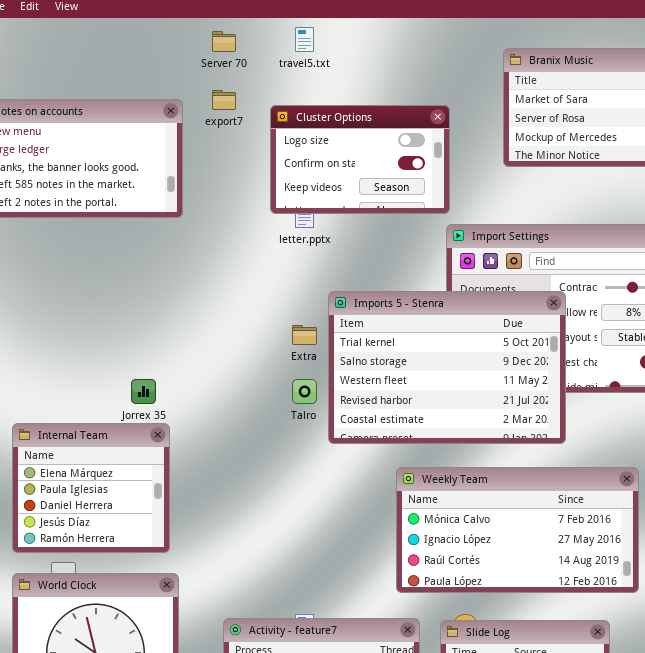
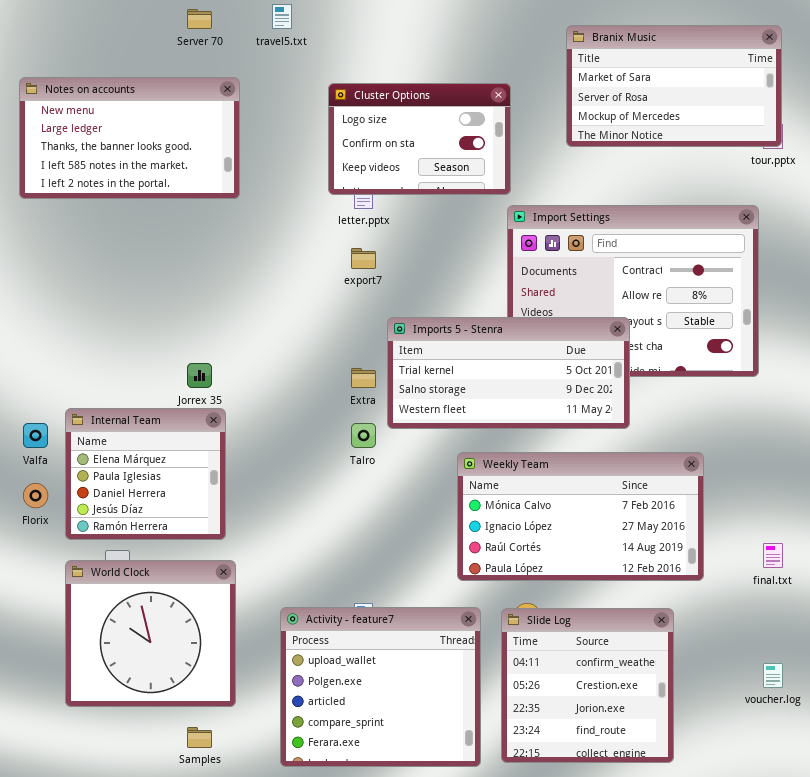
travel5.txt: [295,27,314,52] -> [272,4,292,29], moved
Server 70: [212,31,236,52] -> [187,9,212,29], moved
export7: [212,90,236,110] -> [351,248,376,269], moved
Imports 5 - Stenra: [328,291,566,444] -> [387,317,630,429], resized
Extra: [292,325,317,345] -> [351,368,376,388], moved
Talro: [292,379,317,404] -> [351,423,376,448], moved

